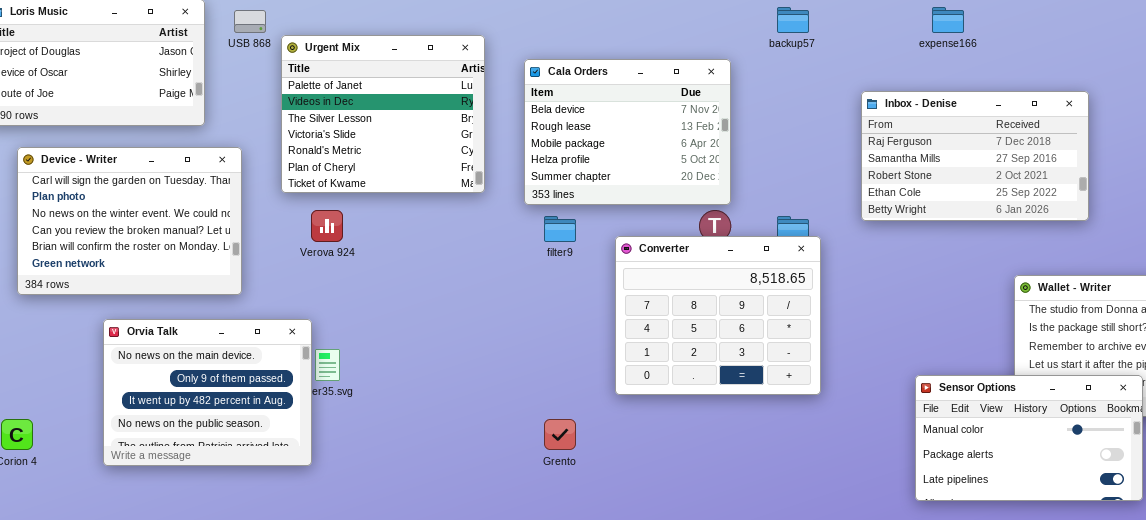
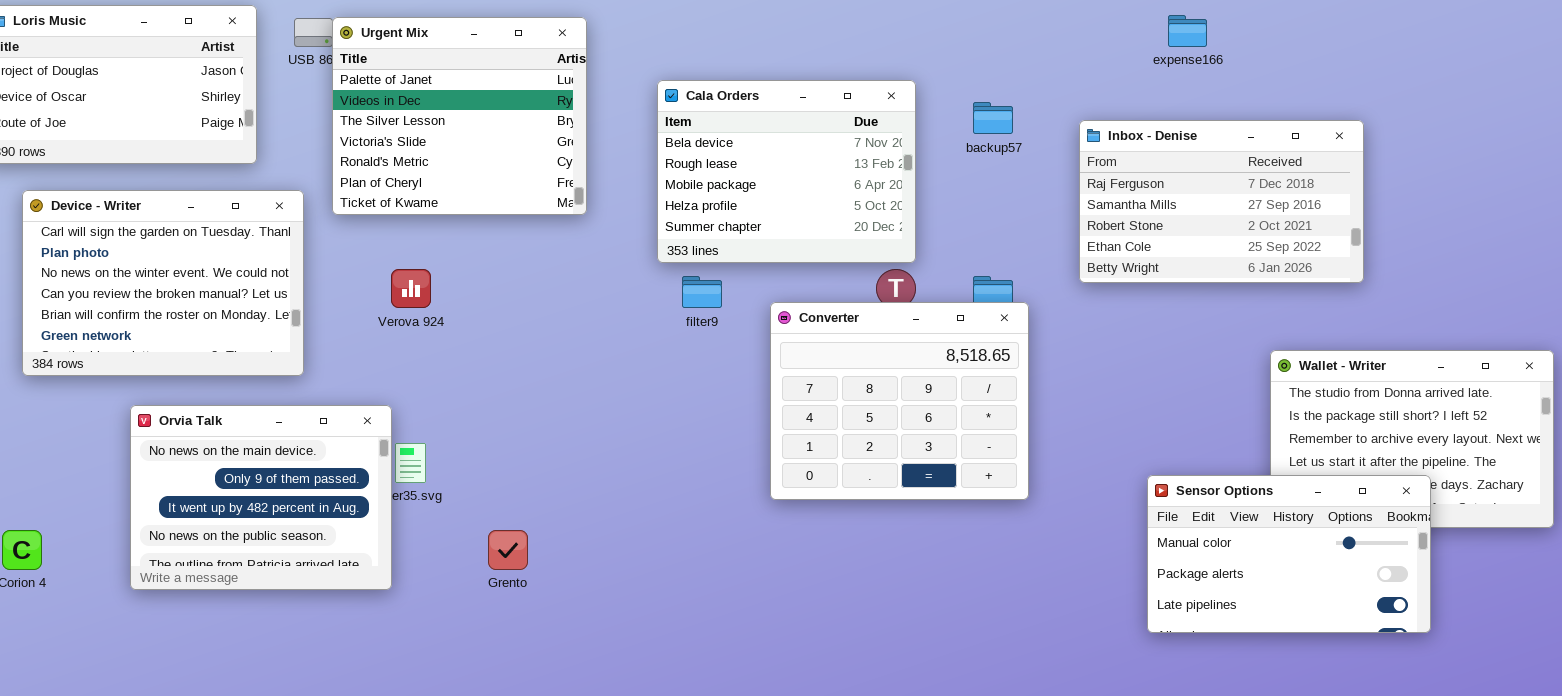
backup57: [777,7,809,33] -> [973,102,1013,134], moved
Urgent Mix: [281,35,485,193] -> [332,17,587,215], moved
Grento: [544,419,576,450] -> [488,530,528,570], moved

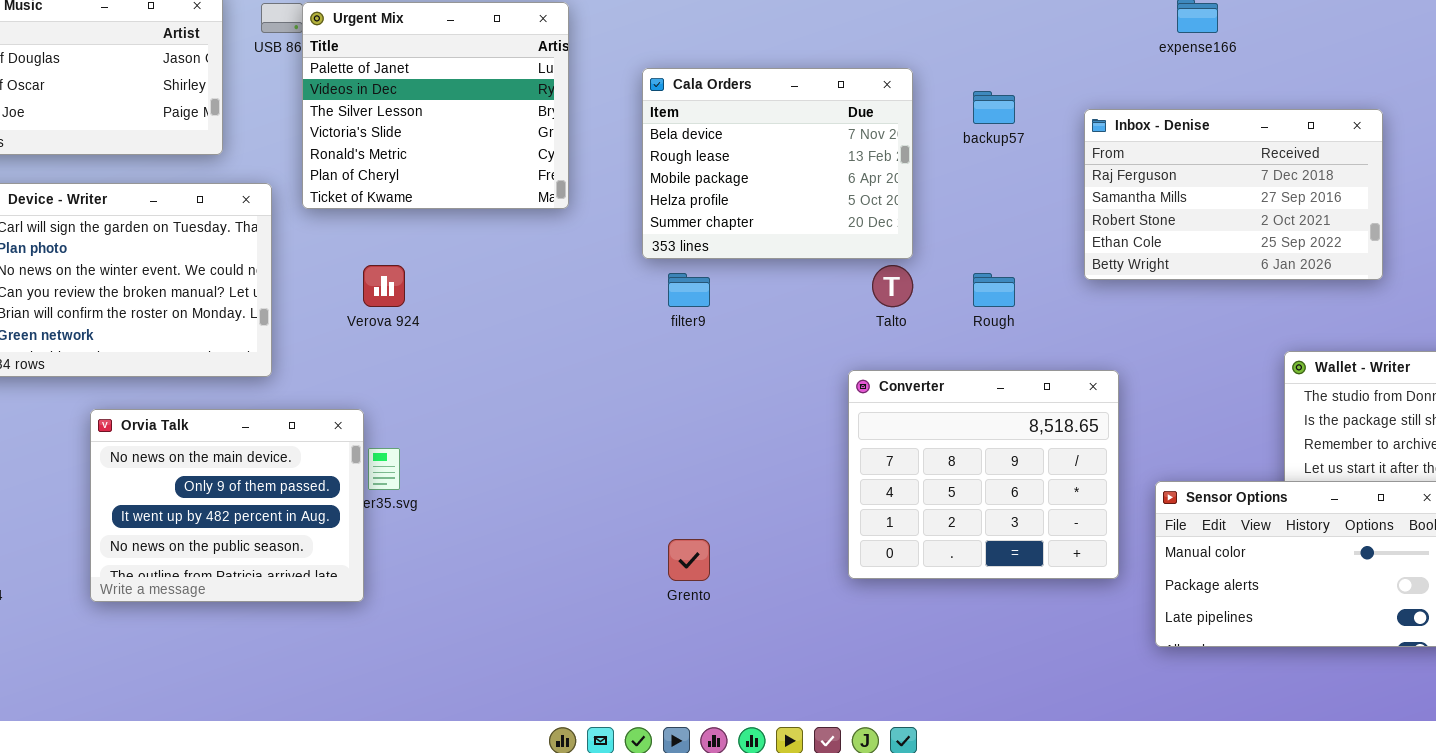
Converter: [770,302,1029,500] -> [848,370,1119,579], moved
Grento: [488,530,528,570] -> [668,539,710,581], moved

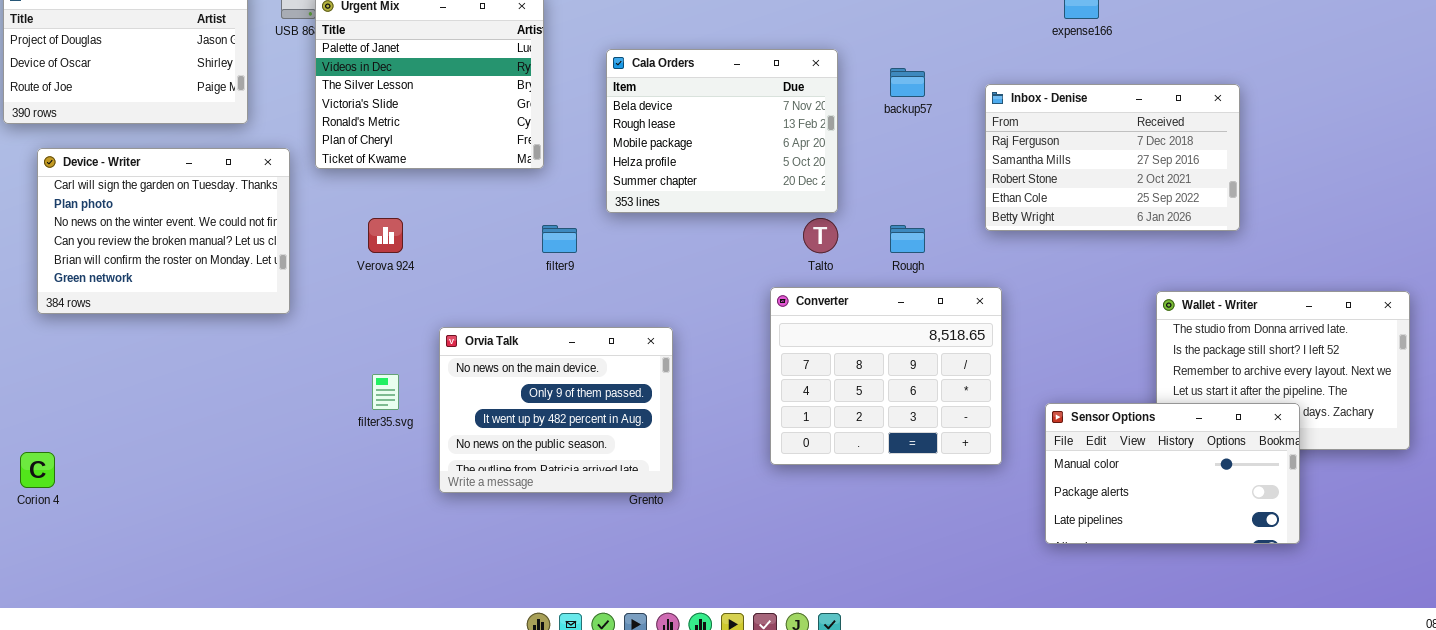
filter9: [668,273,710,307] -> [542,225,577,253], moved
Converter: [848,370,1119,579] -> [770,287,1002,465], moved
Orvia Talk: [90,409,364,602] -> [439,327,673,493], moved

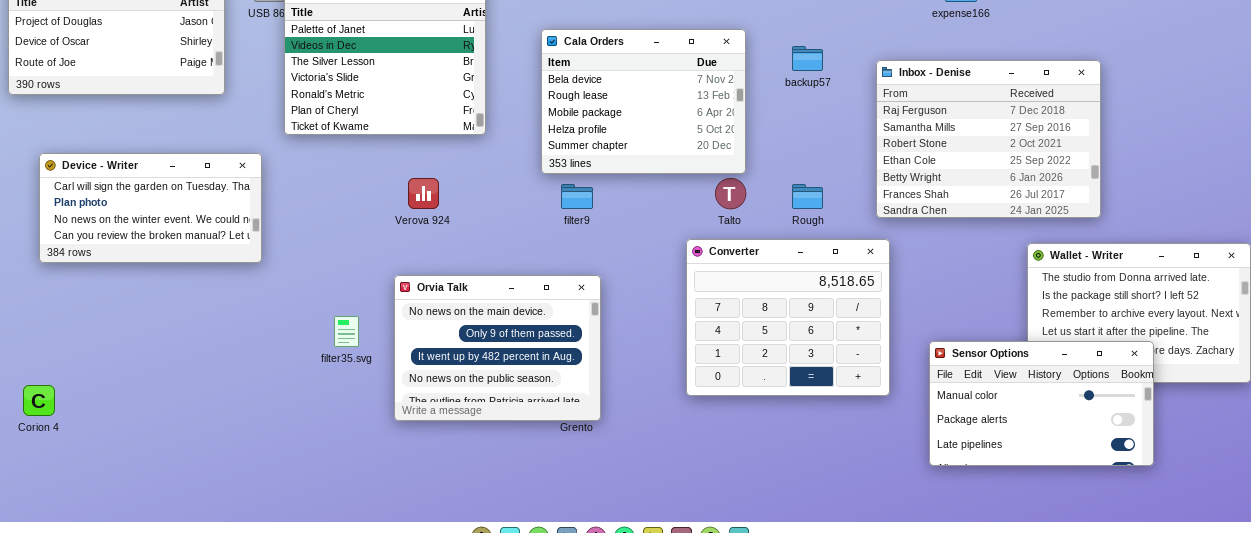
Inbox - Denise: [985,84,1240,231] -> [876,60,1101,218], resized
Device - Writer: [37,148,290,314] -> [39,153,262,263], resized
Verova 924: [368,218,403,253] -> [408,178,439,209], moved
filter9: [542,225,577,253] -> [561,184,593,209], moved

